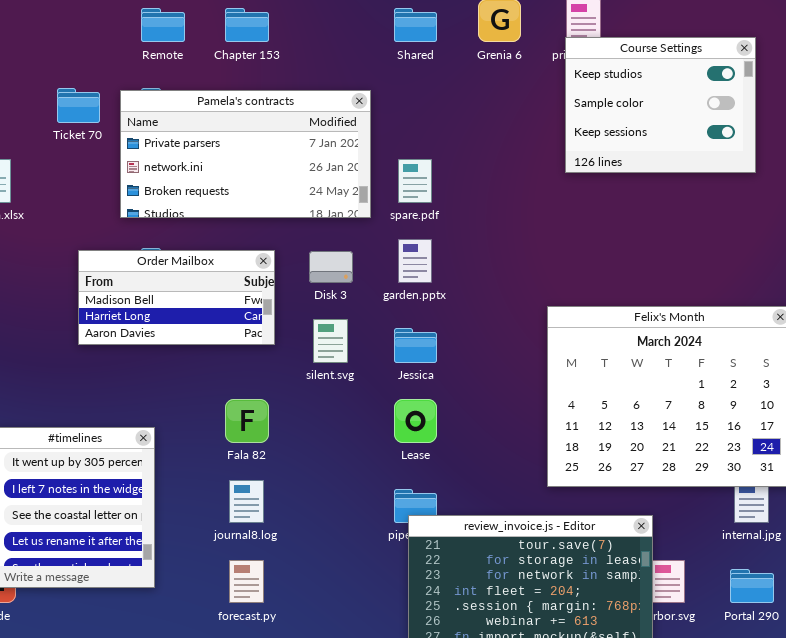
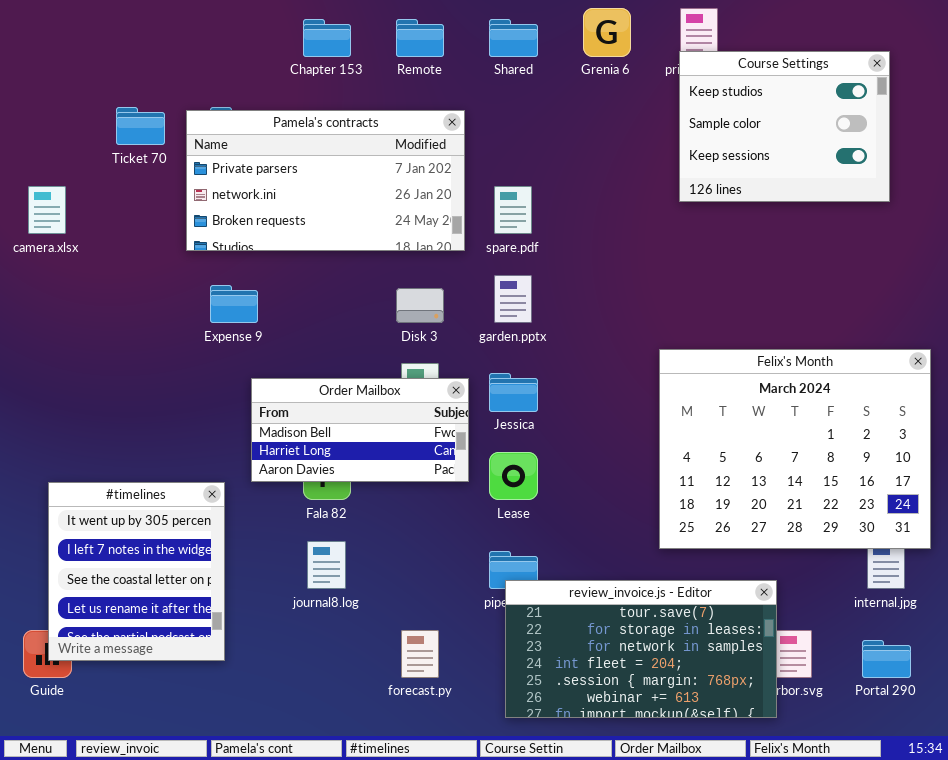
Remote: [141,8,185,42] -> [396,19,444,57], moved
Order Mailbox: [78,250,275,345] -> [251,378,469,482], moved
forecast.py: [229,560,264,603] -> [401,630,439,678], moved

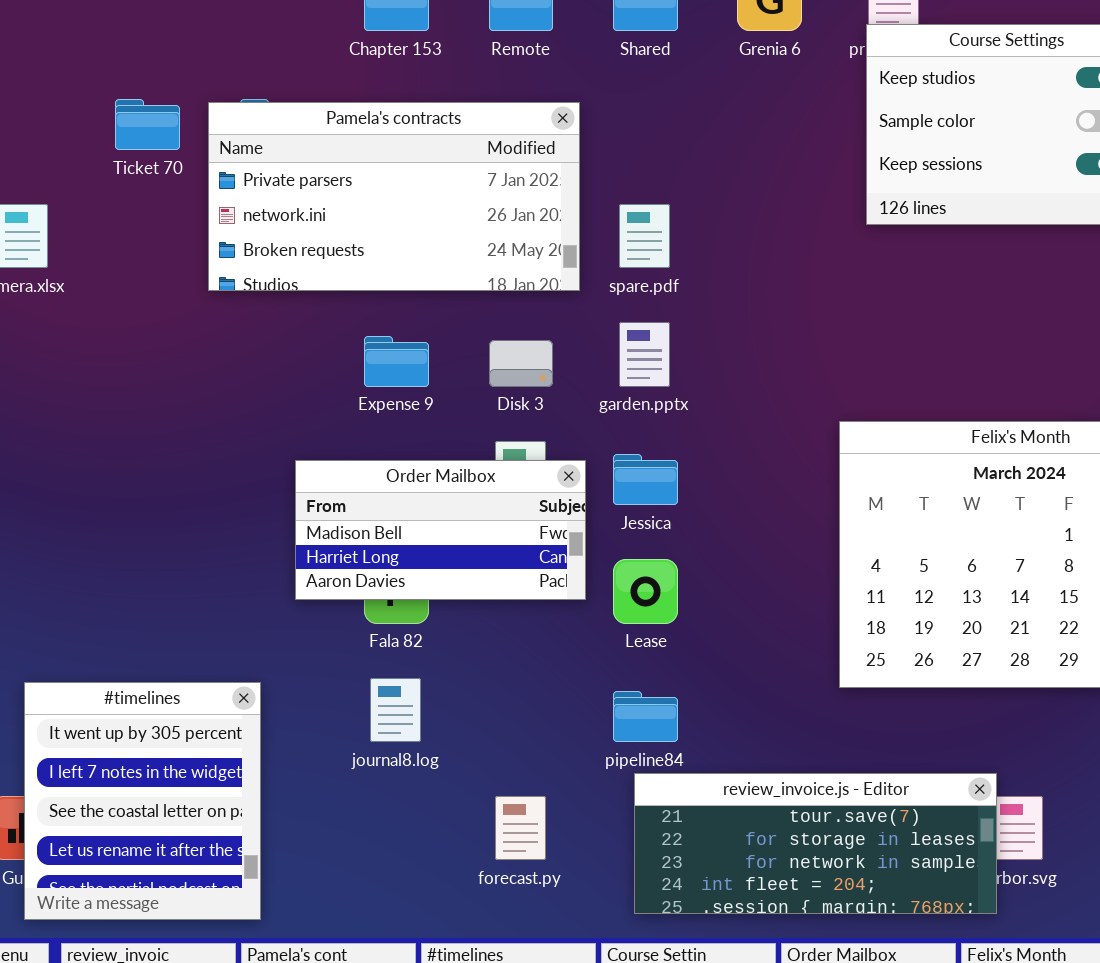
Expense 9: [210,285,258,323] -> [364,336,429,387], moved
#timelines: [48,482,225,661] -> [24,682,261,920], moved
review_invoice.js - Editor: [505,580,777,718] -> [634,773,997,914], resized

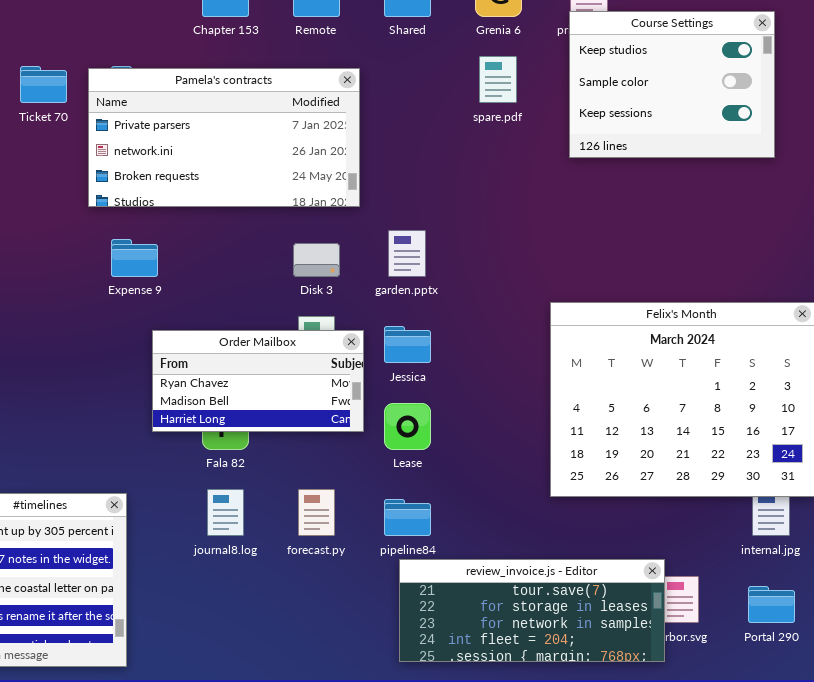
spare.pdf: [619,204,670,268] -> [479,56,517,103], moved
Expense 9: [364,336,429,387] -> [111,239,158,277], moved
Order Mailbox: [295,460,586,600] -> [152,330,364,432], scrolled up 1 row
forecast.py: [495,796,546,860] -> [298,489,335,536], moved

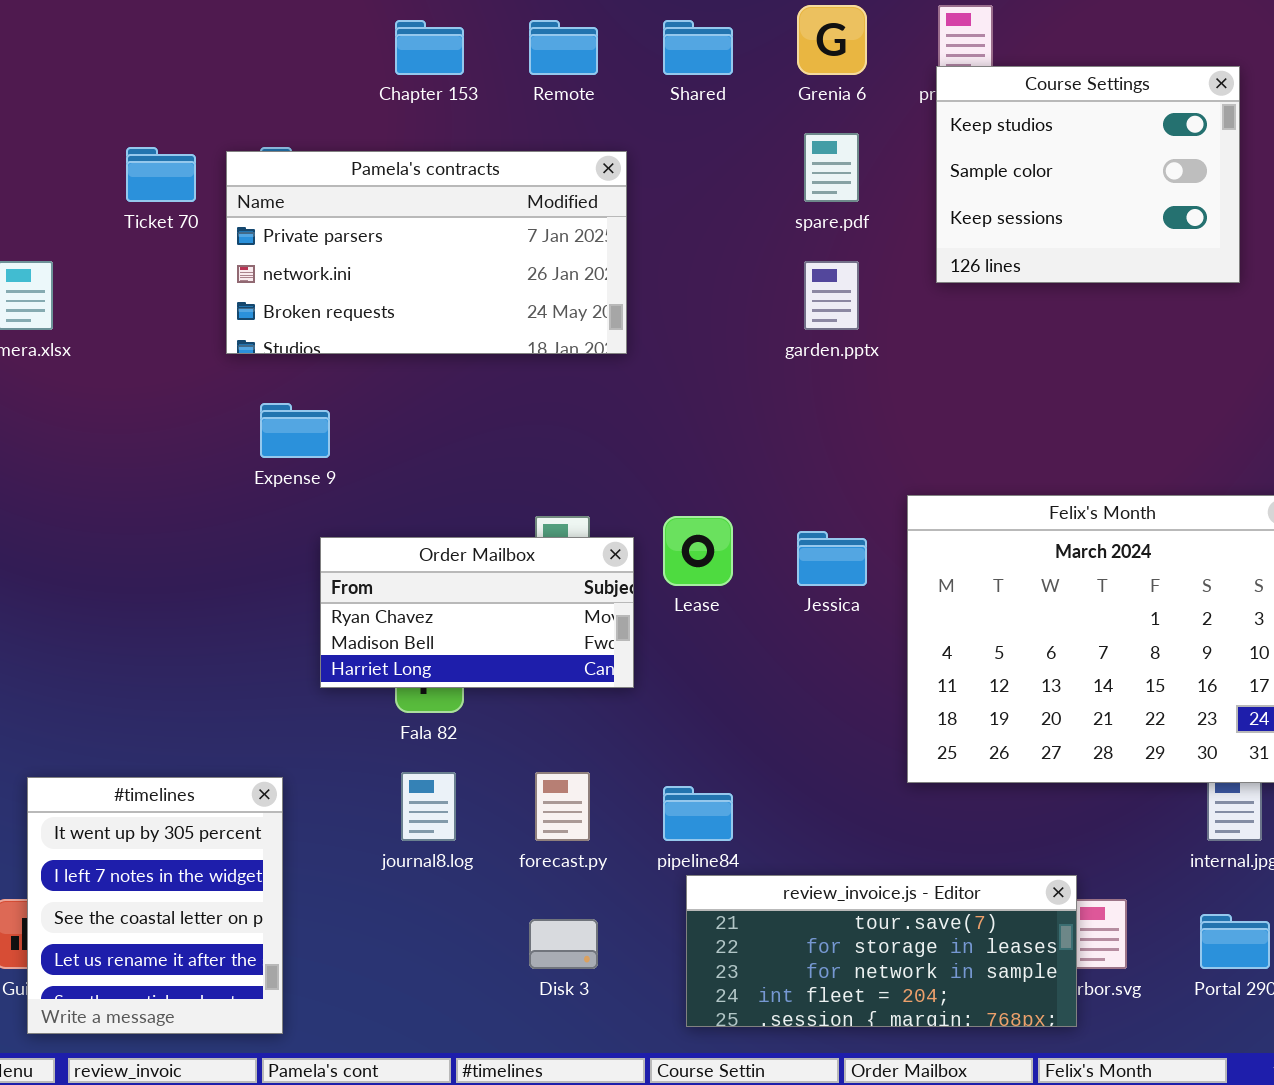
garden.pptx: [388,230,426,277] -> [804,261,859,330], moved
Disk 3: [293,243,340,277] -> [529,919,598,969], moved
Jessica: [384,326,431,363] -> [797,531,867,586], moved
Lease: [384,403,431,450] -> [663,516,733,586], moved

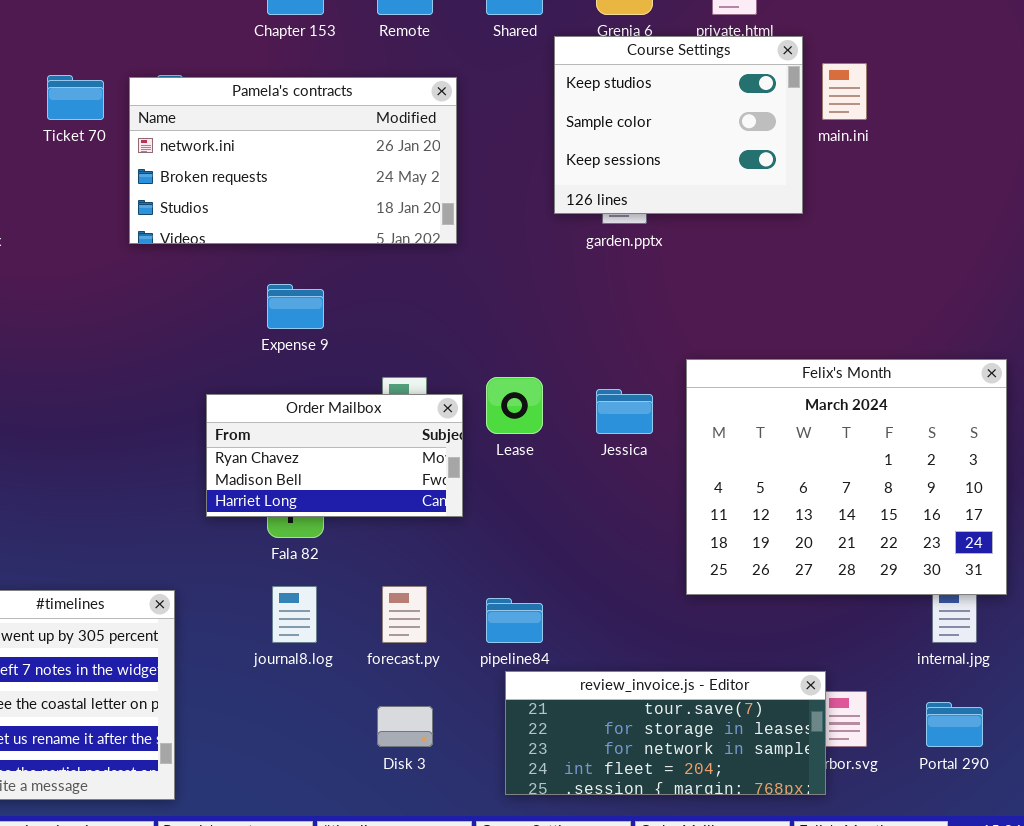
Course Settings: [936,66,1240,283] -> [554,36,803,214], moved
Pamela's contracts: [226,151,627,354] -> [129,77,457,244], scrolled down 1 row
Expense 9: [260,403,330,458] -> [267,284,324,329], moved

